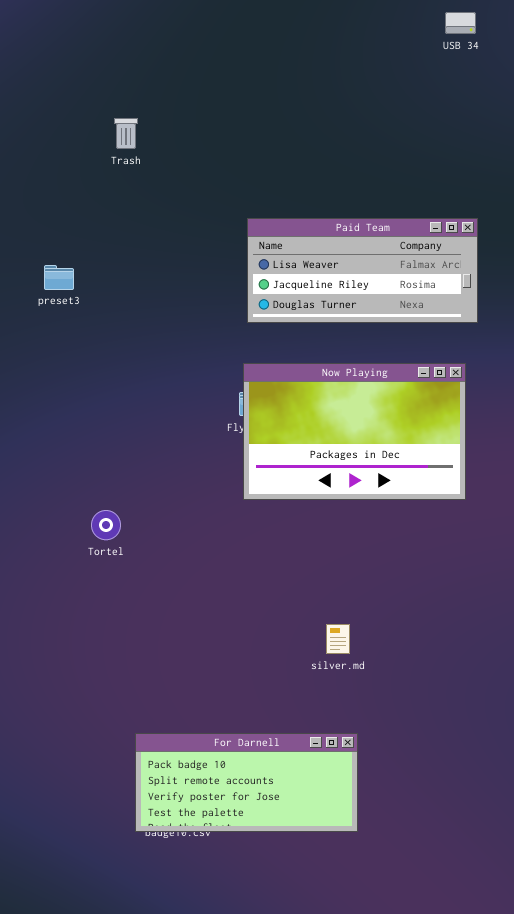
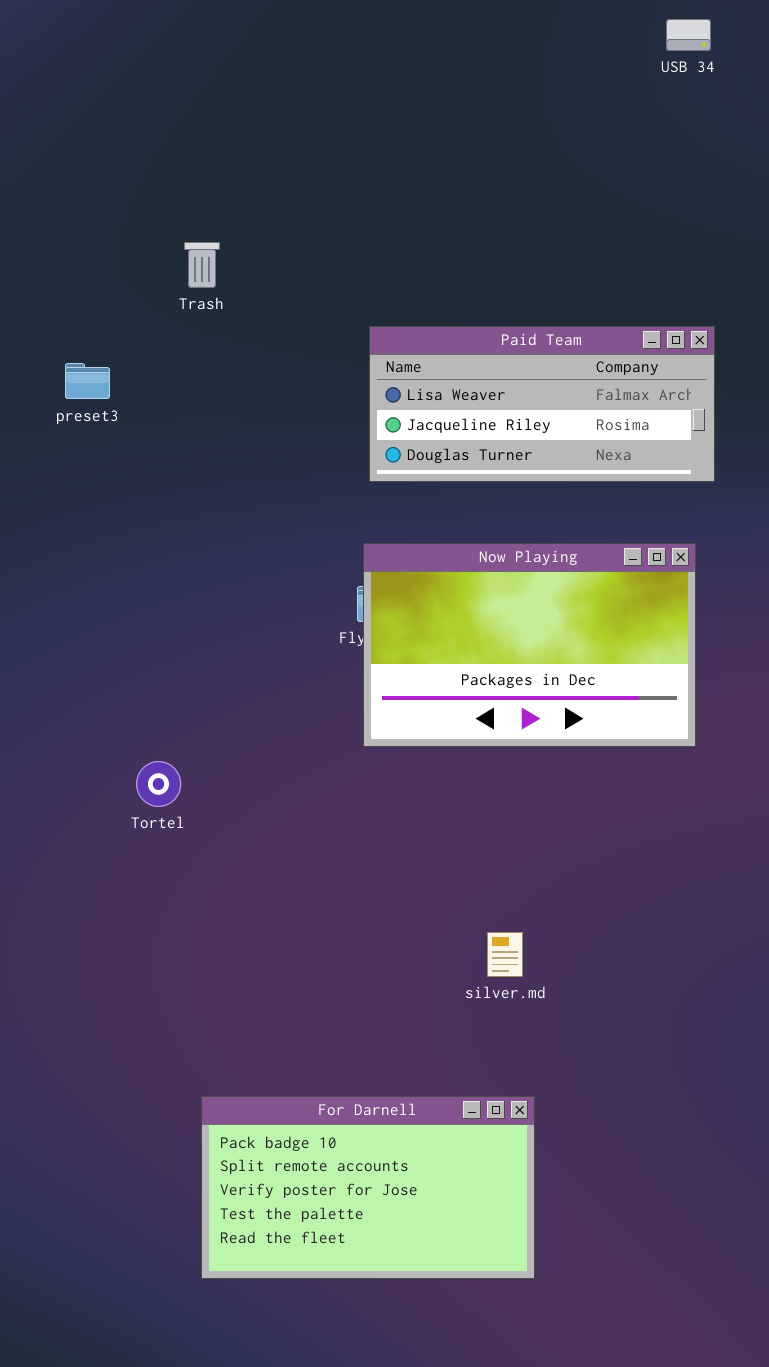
Trash: [114,118,138,149] -> [184,242,220,288], moved
preset3: [44,265,74,290] -> [65,363,110,399], moved
For Darnell: [135,733,358,832] -> [201,1096,535,1279], resized

